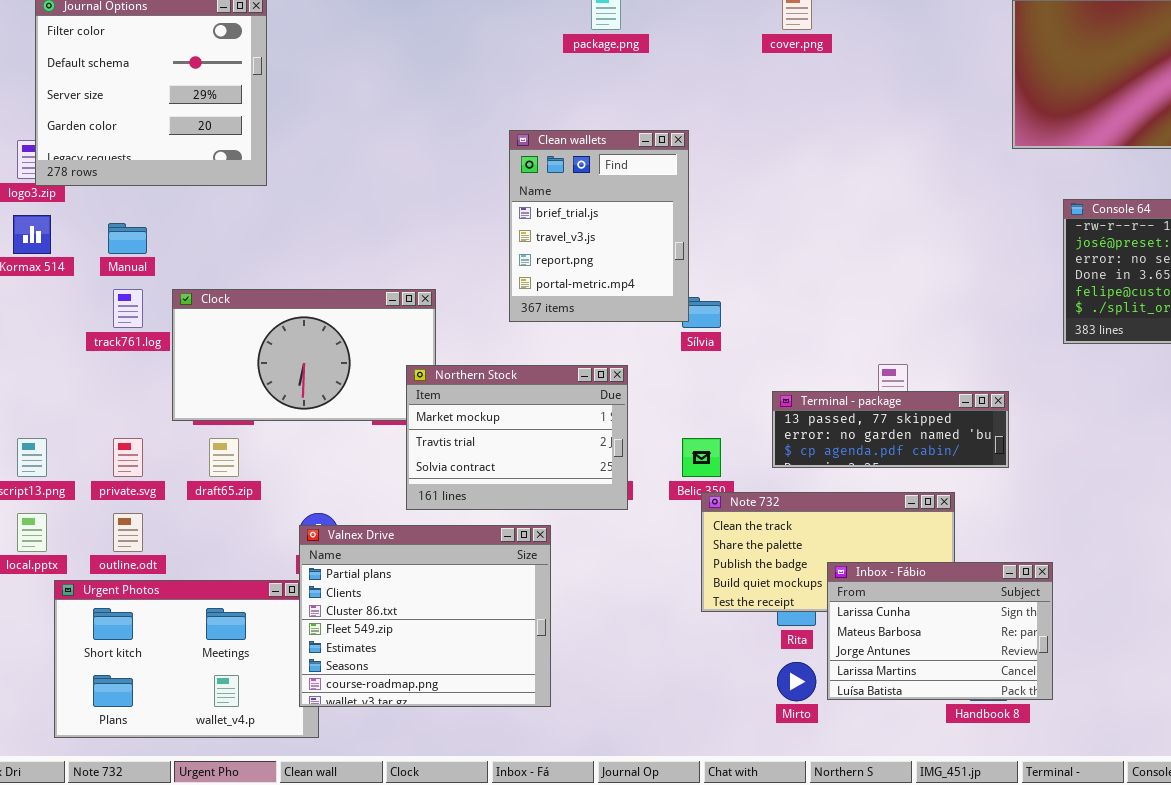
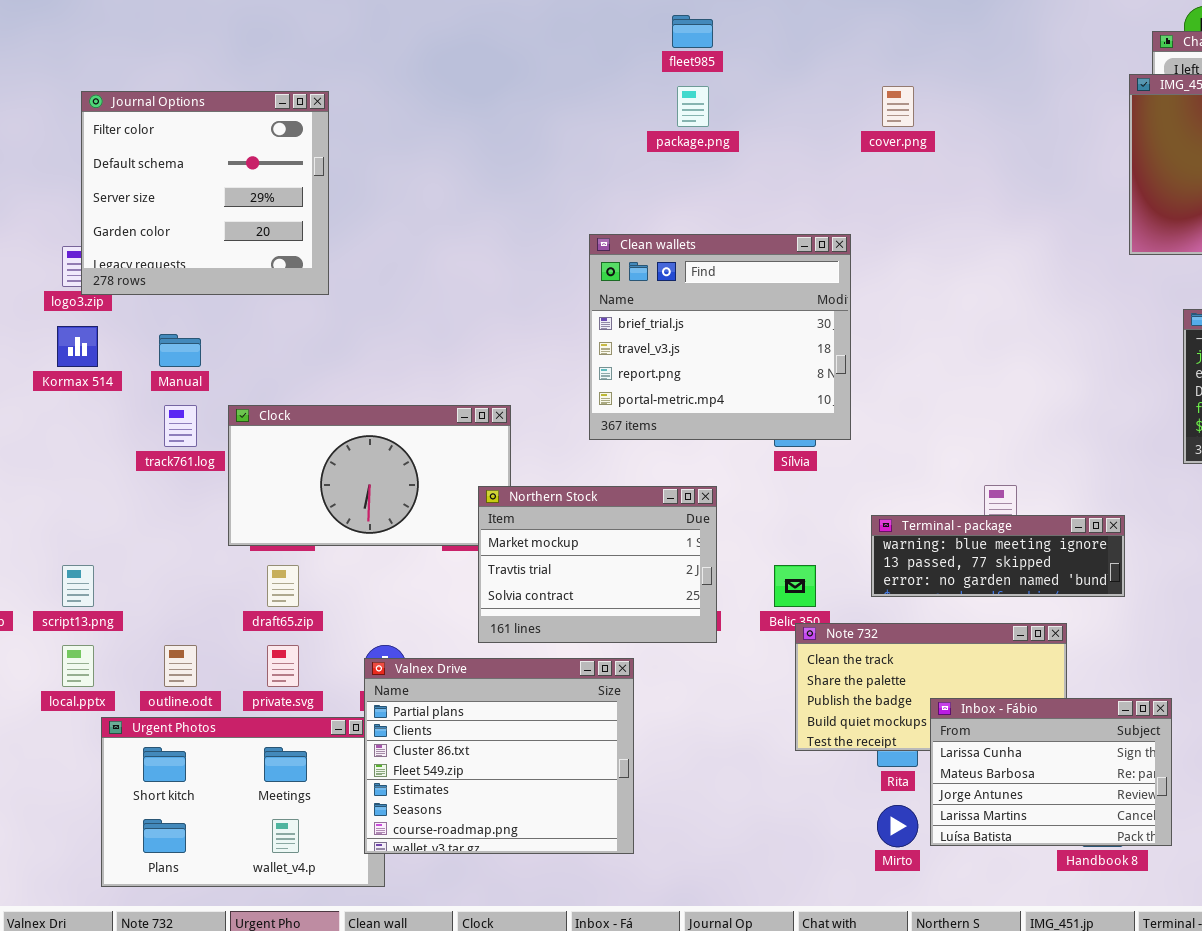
Clean wallets: [509,130,689,322] -> [589,234,851,440], resized
Terminal - package: [772,391,1009,468] -> [871,515,1125,597], scrolled up 1 row
private.svg: [113,438,143,477] -> [267,645,299,687], moved

